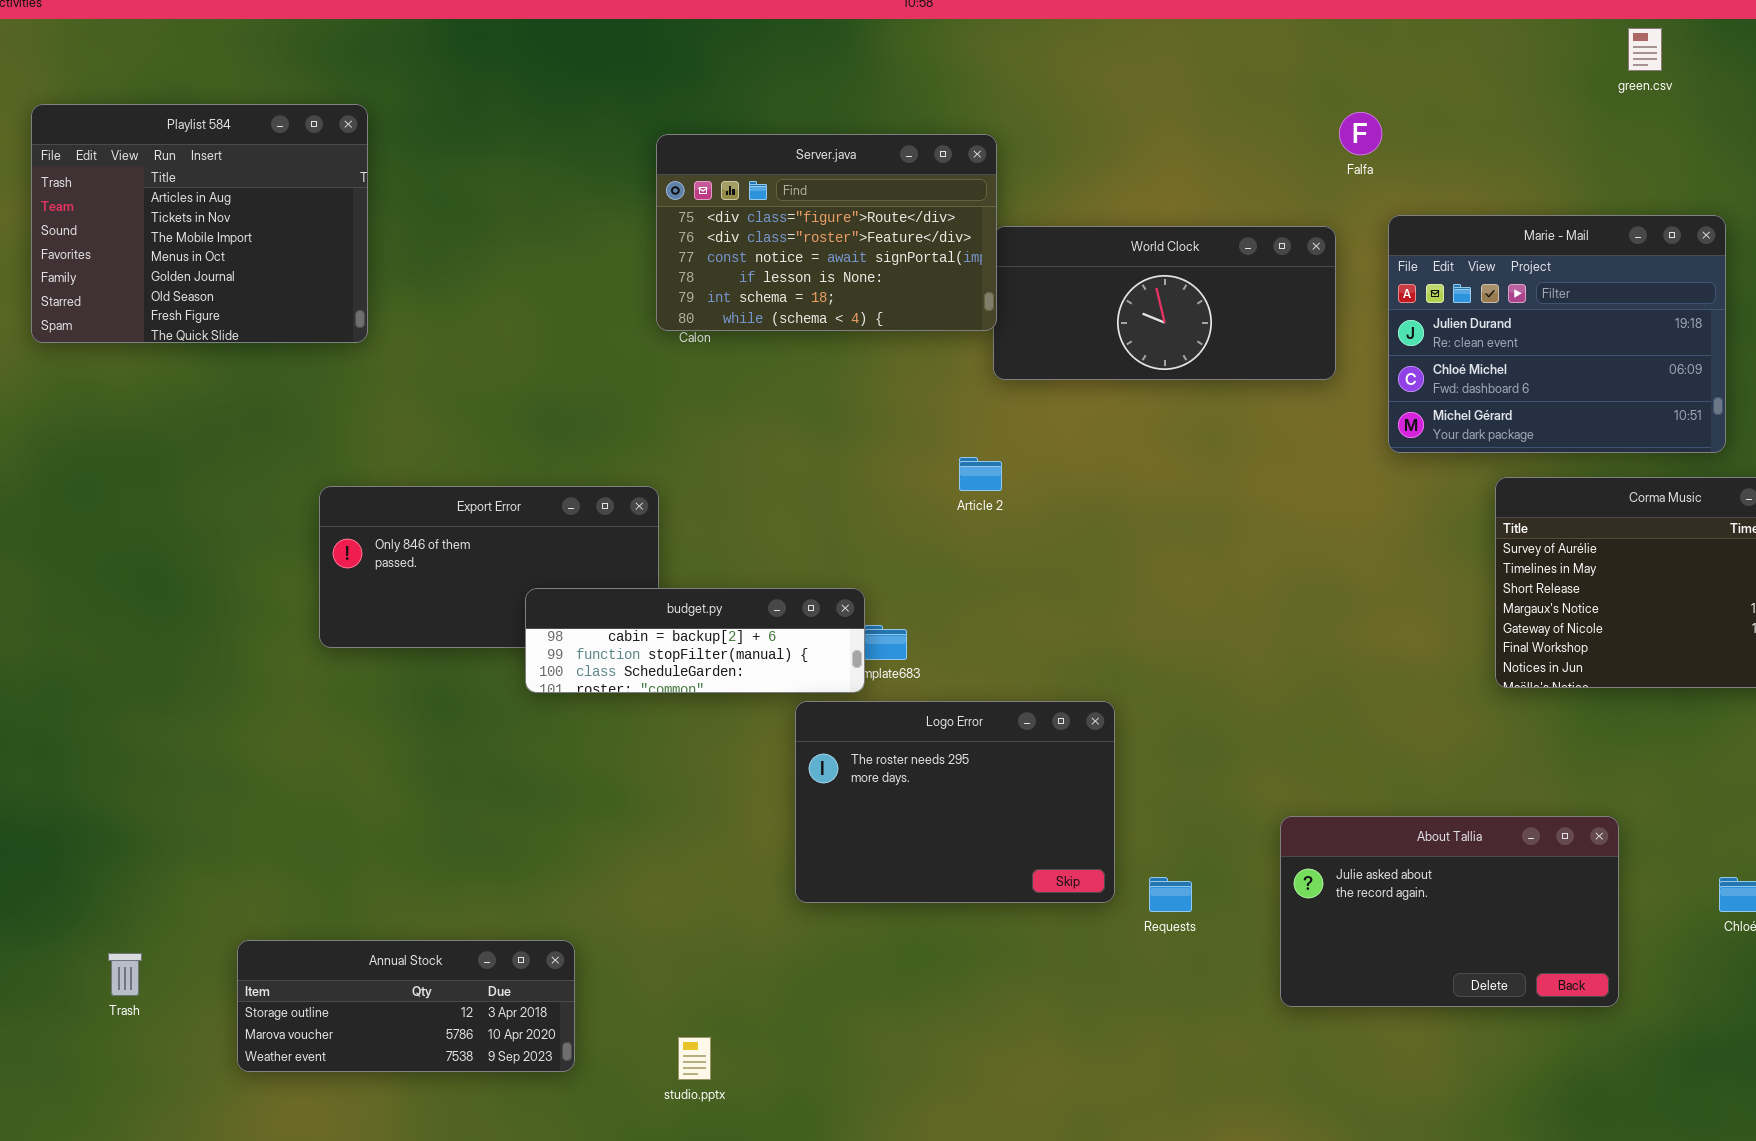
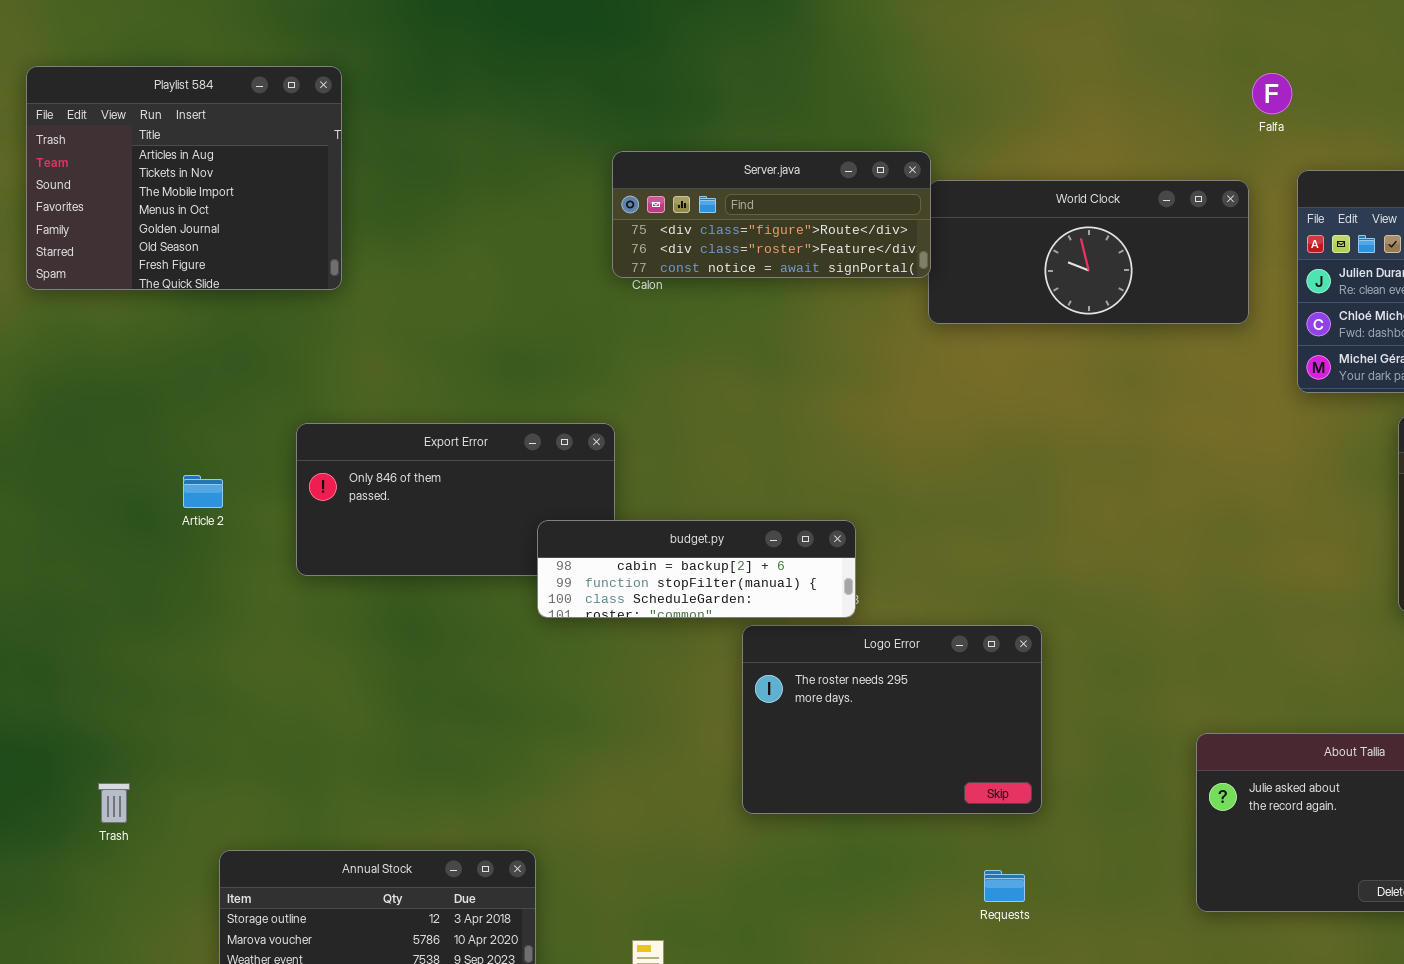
Server.java: [656,134,997,331] -> [612,151,931,278], resized
Article 2: [959,457,1002,491] -> [183,475,223,508], moved
budget.py: [525,588,865,693] -> [537,520,856,618], moved
Requests: [1149,877,1192,912] -> [984,870,1025,902], moved
Trash: [108,953,142,996] -> [98,783,130,823], moved

